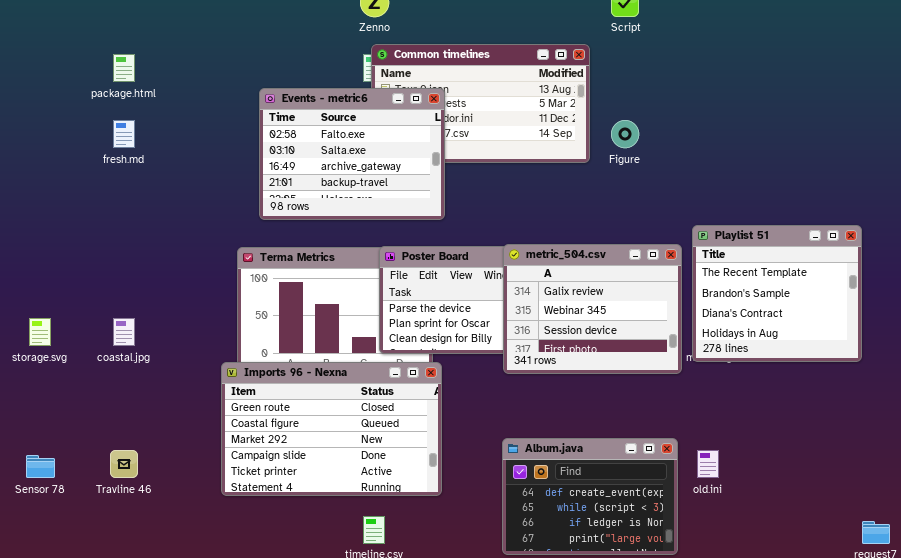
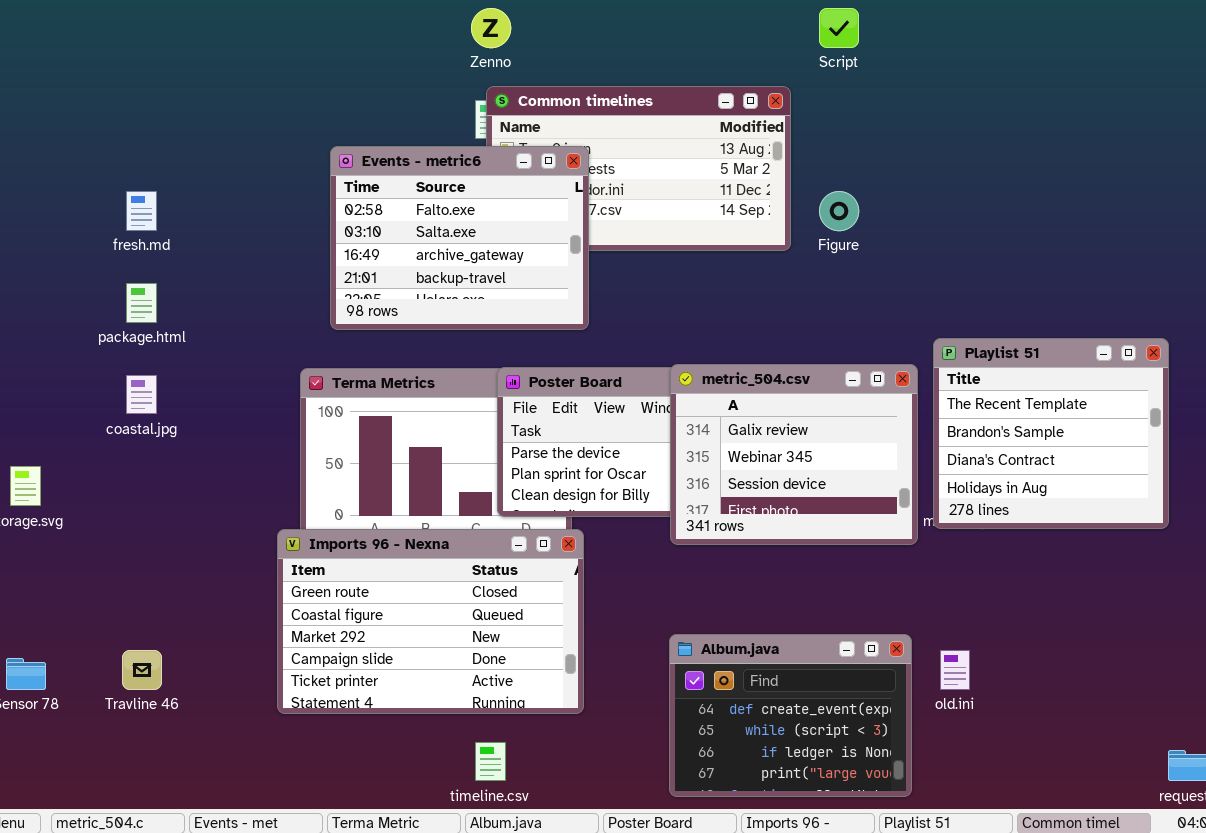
package.html: [113,54,135,82] -> [126,283,157,323], moved
coastal.jpg: [113,318,135,346] -> [126,375,157,414], moved

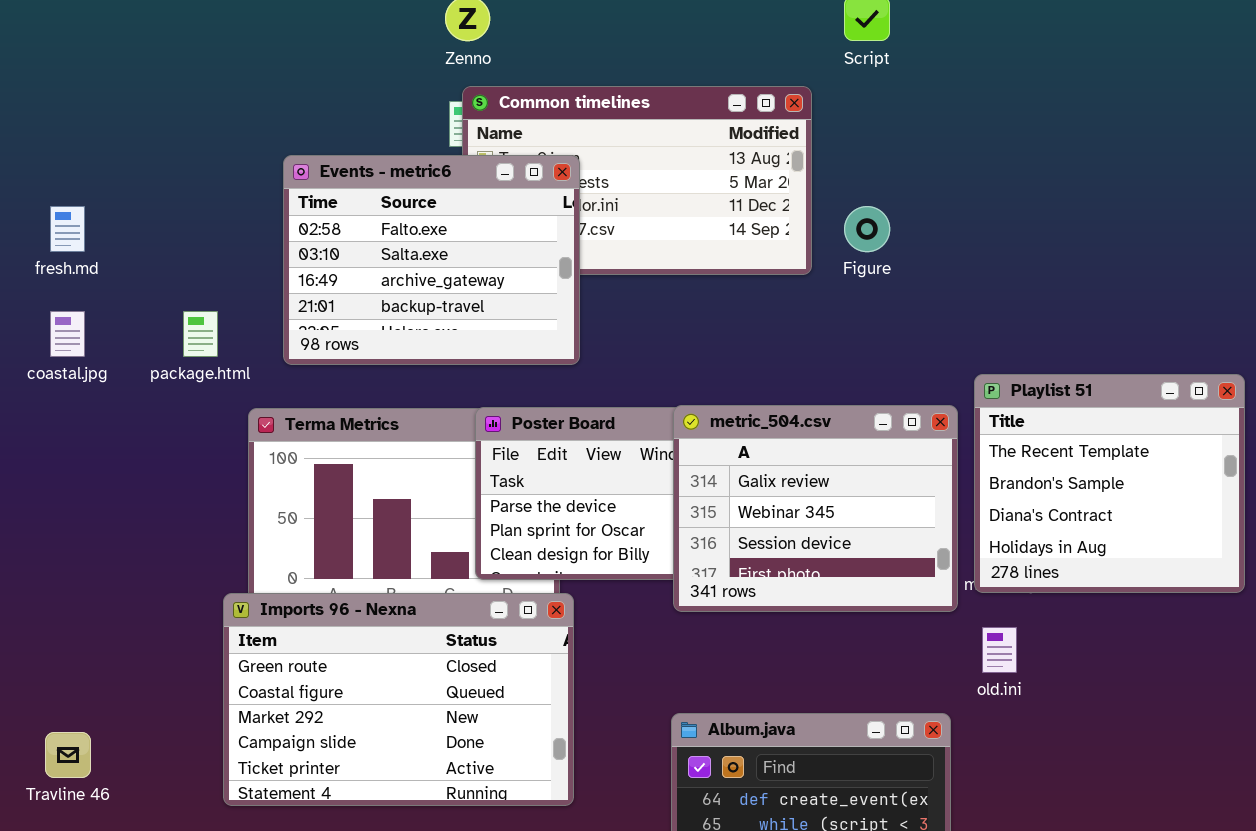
package.html: [126,283,157,323] -> [183,311,218,357], moved
coastal.jpg: [126,375,157,414] -> [50,311,85,357], moved
old.ini: [940,650,970,690] -> [982,627,1017,673], moved

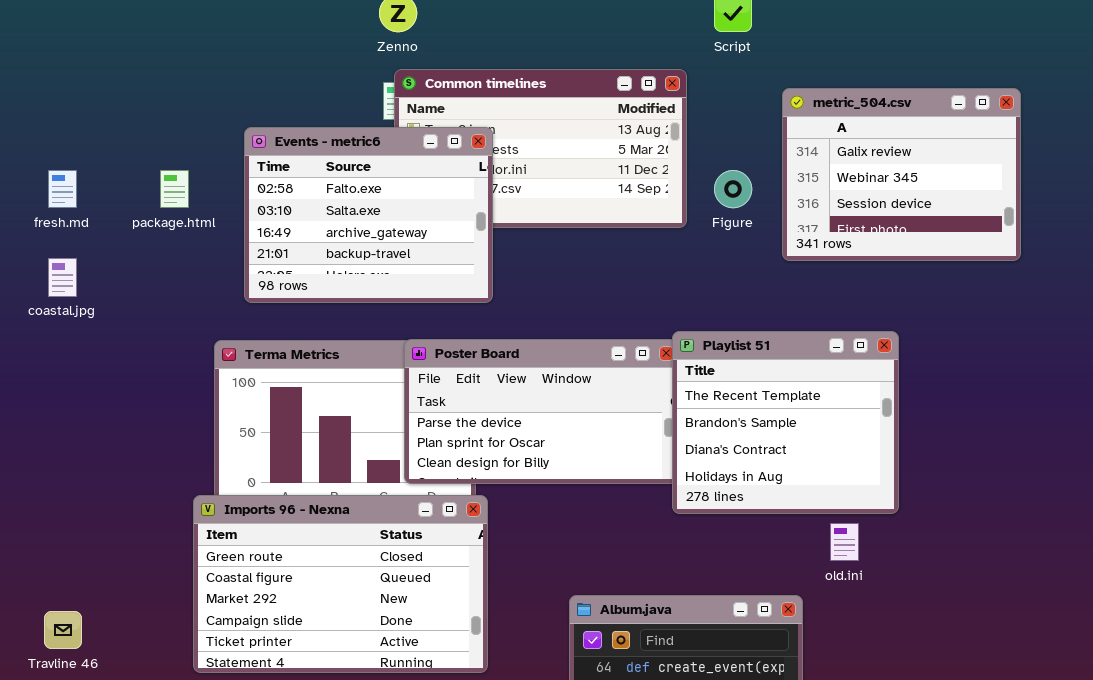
package.html: [183,311,218,357] -> [160,170,189,208], moved
Playlist 51: [974,374,1245,593] -> [672,331,899,514], moved
metric_504.csv: [673,405,958,612] -> [782,88,1021,261], moved

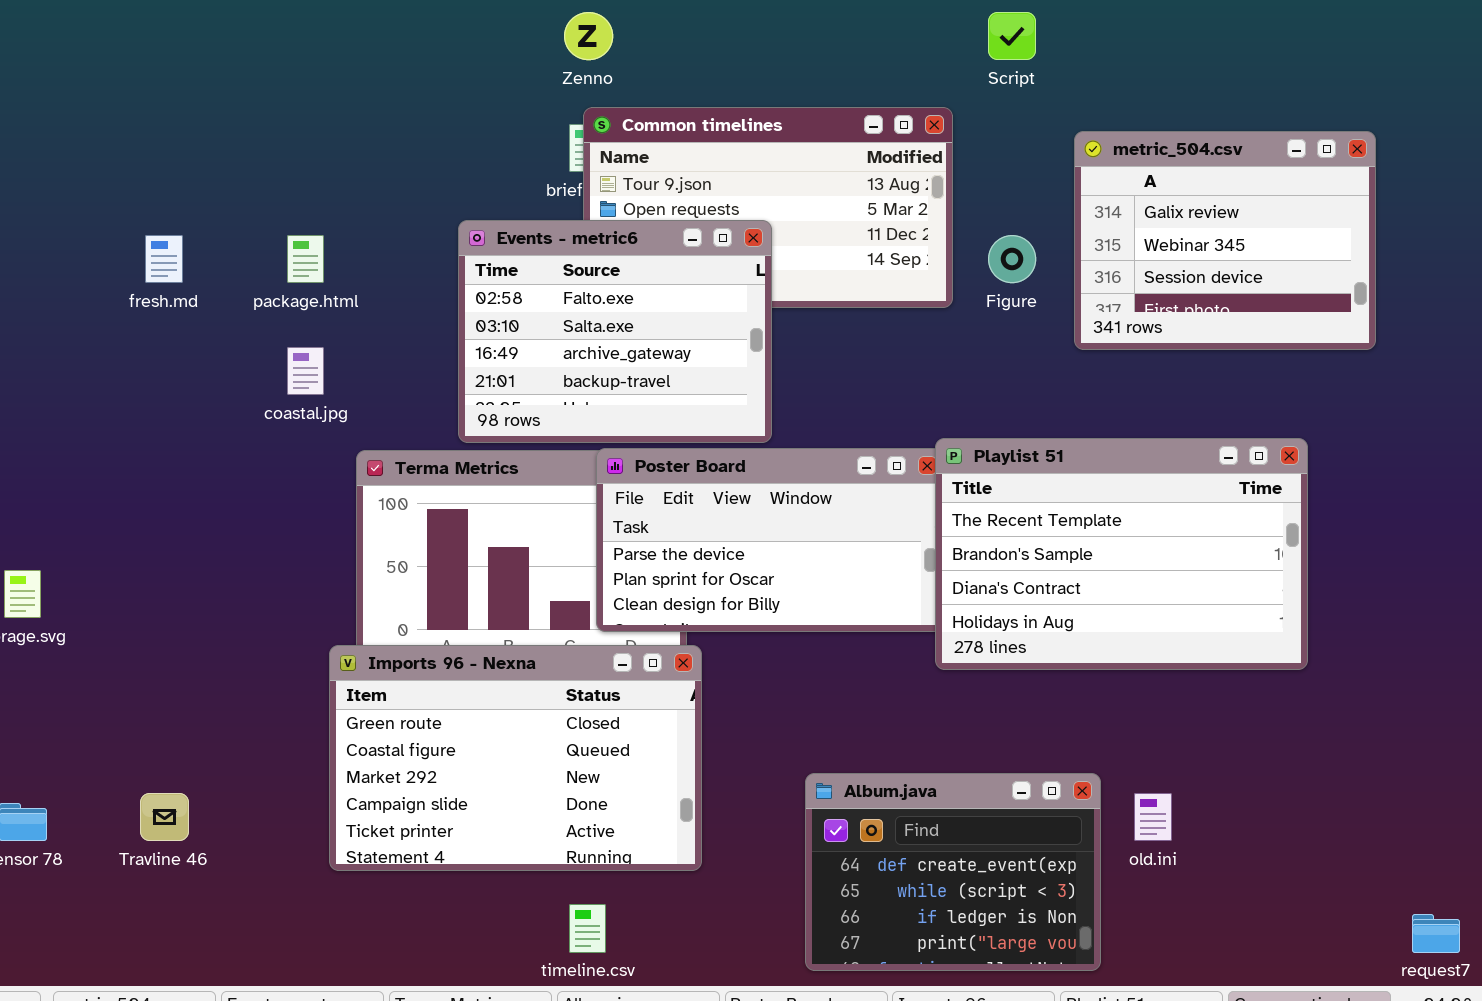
Events - metric6: [244,127,493,303] -> [458,220,772,443], moved
coastal.jpg: [48,258,77,297] -> [287,347,324,395], moved
Playlist 51: [672,331,899,514] -> [935,438,1308,670], resized
old.ini: [830,523,859,561] -> [1134,793,1172,841], moved

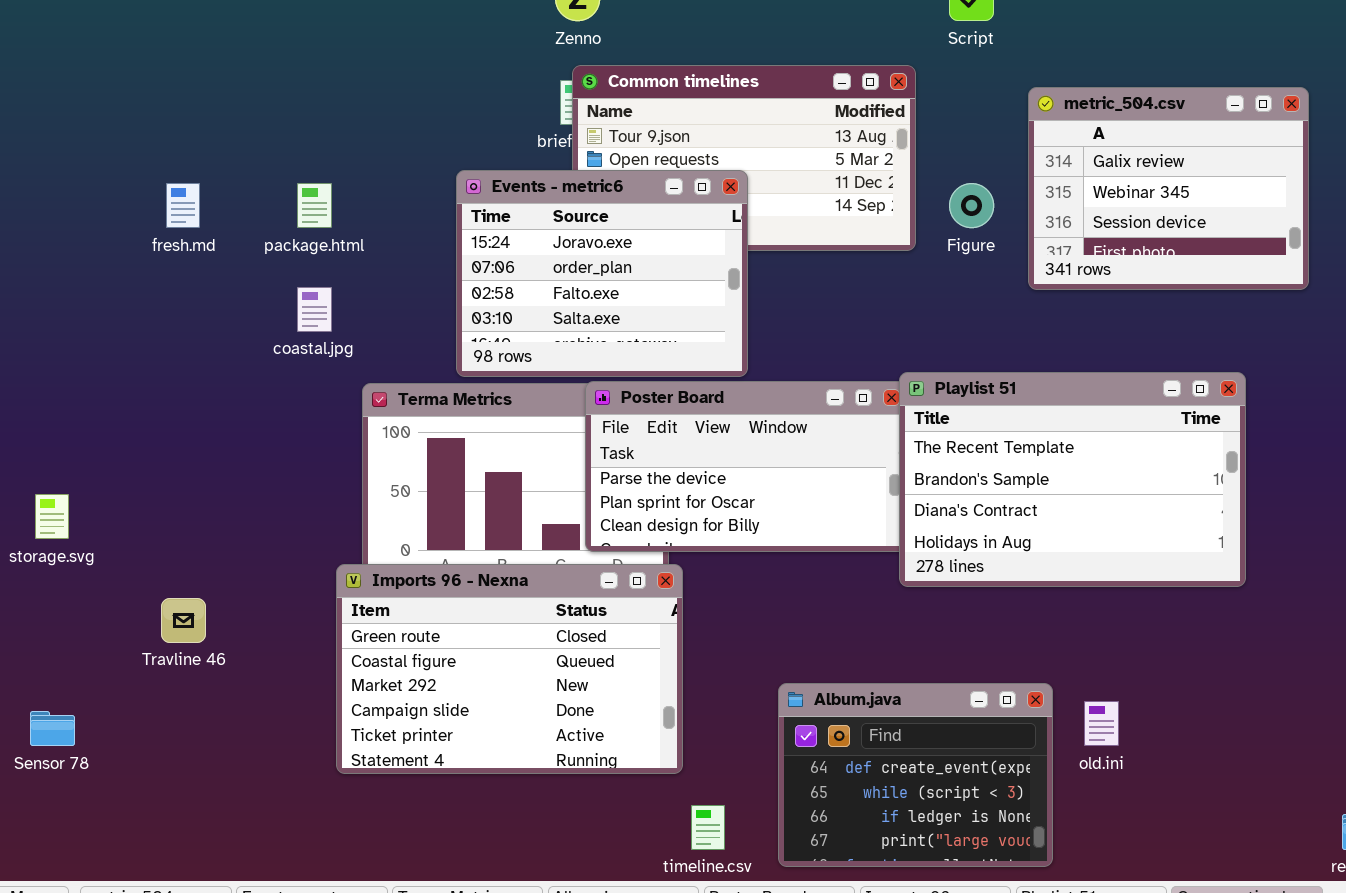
Events - metric6: [458,220,772,443] -> [456,170,748,377], scrolled up 2 rows
Travline 46: [140,793,189,841] -> [161,598,206,643], moved
timeline.csv: [569,904,606,953] -> [691,805,725,850], moved

